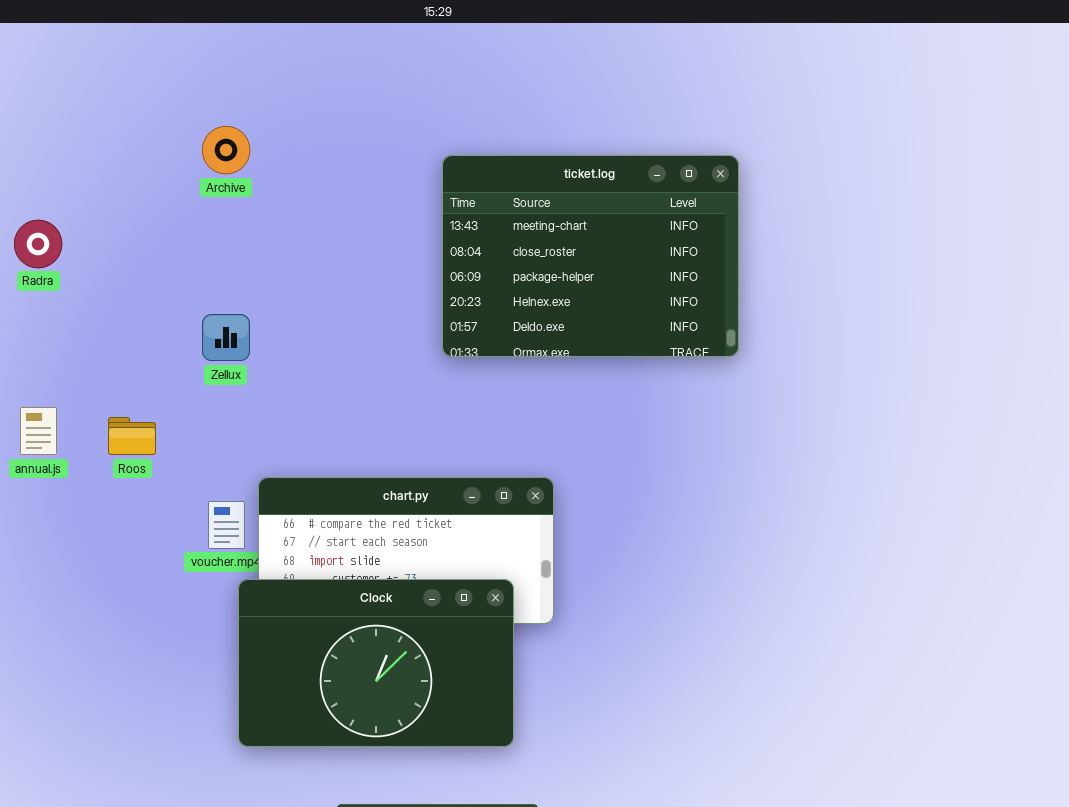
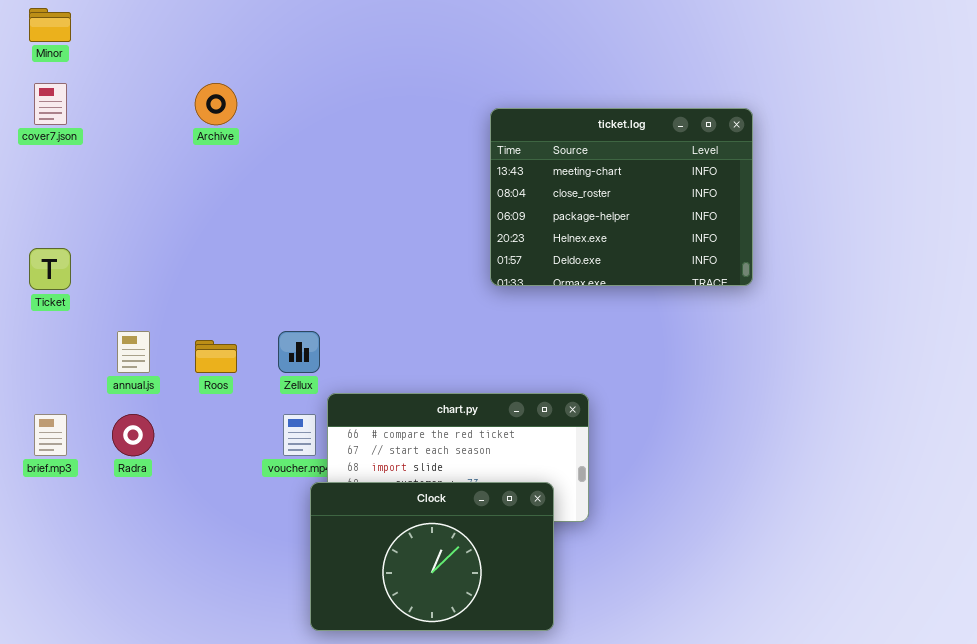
Archive: [202,126,250,174] -> [195,83,237,125], moved
Radra: [14,220,62,268] -> [112,414,154,456], moved
Zellux: [202,314,250,361] -> [278,331,320,373], moved

